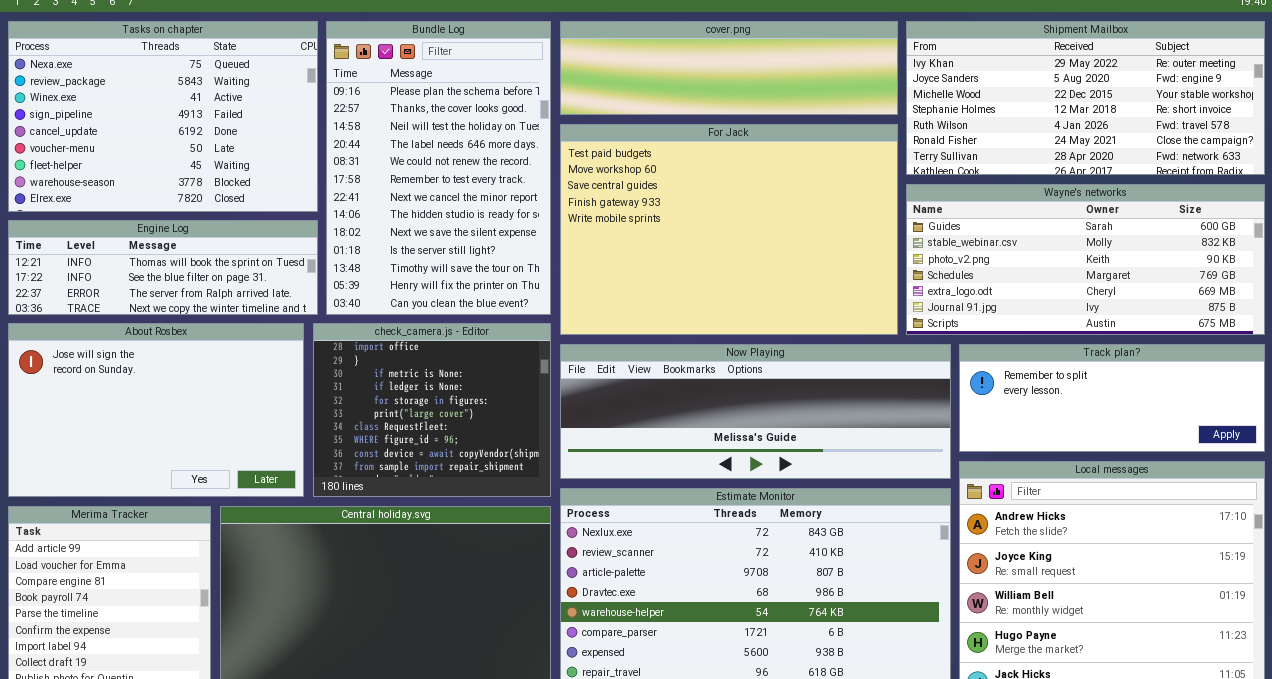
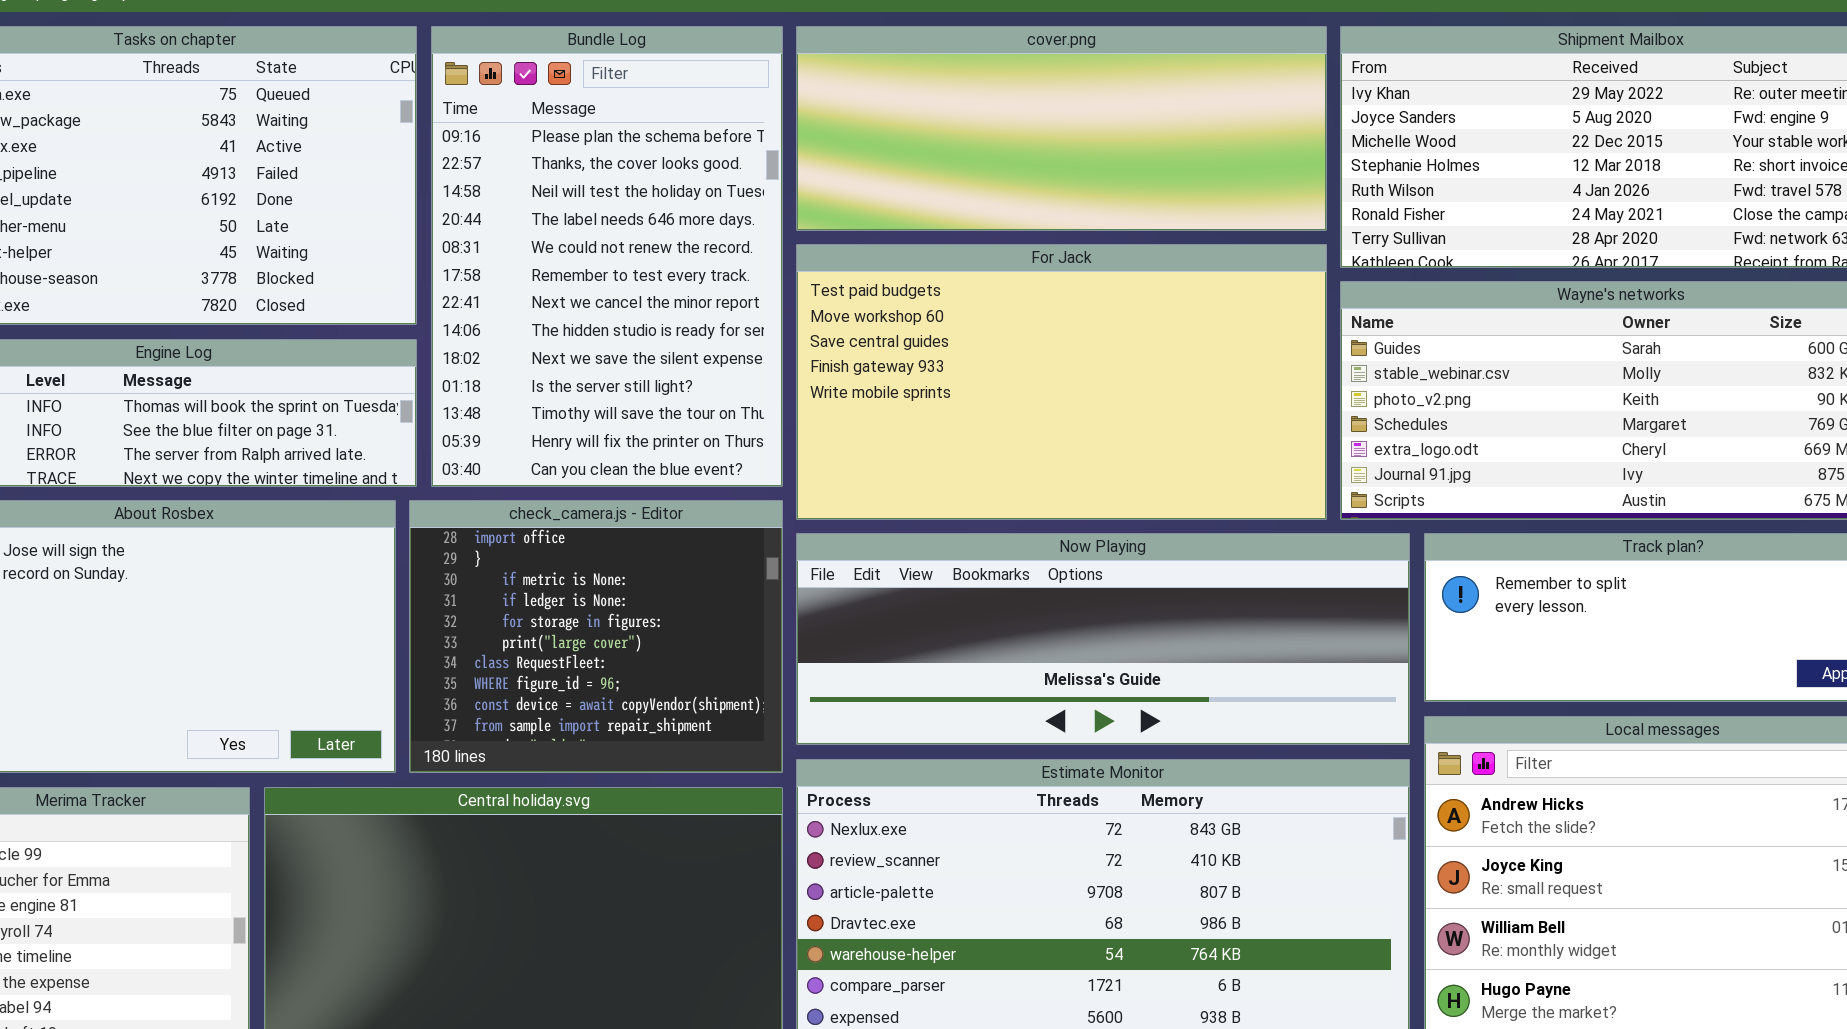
cover.png: [560,21,898,115] -> [796,26,1327,231], resized
For Jack: [560,124,898,335] -> [796,244,1327,520], resized

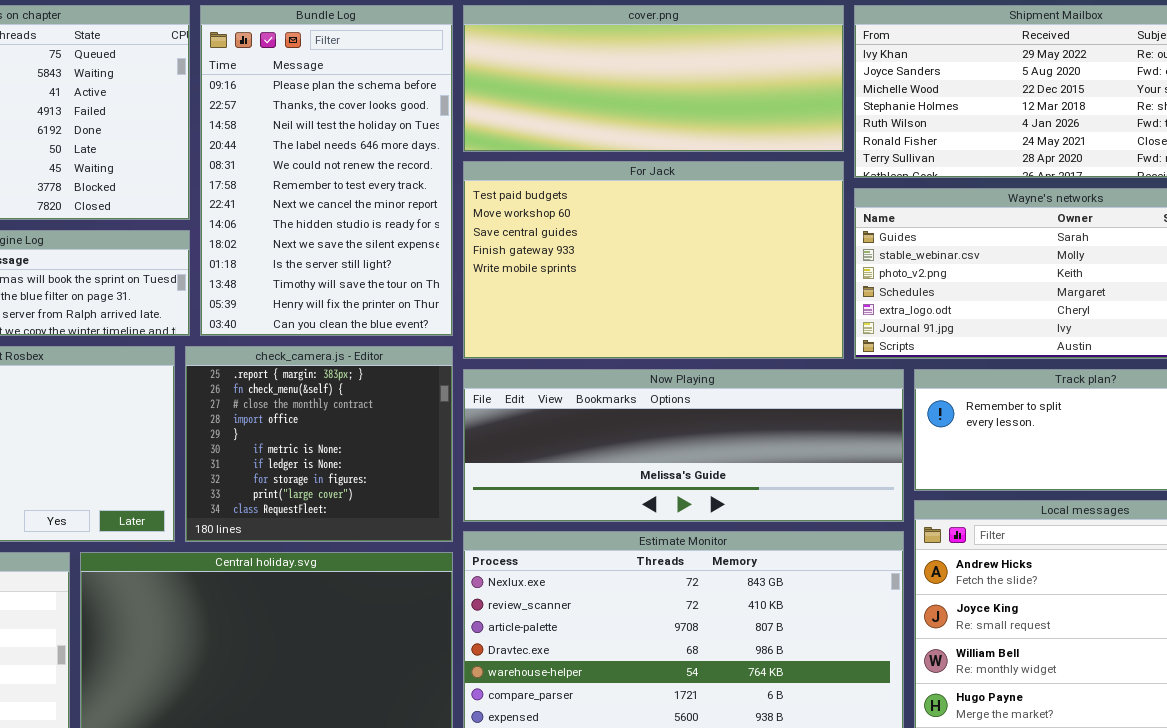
check_camera.js - Editor: [409,500,783,773] -> [185,346,453,542], scrolled up 3 rows

